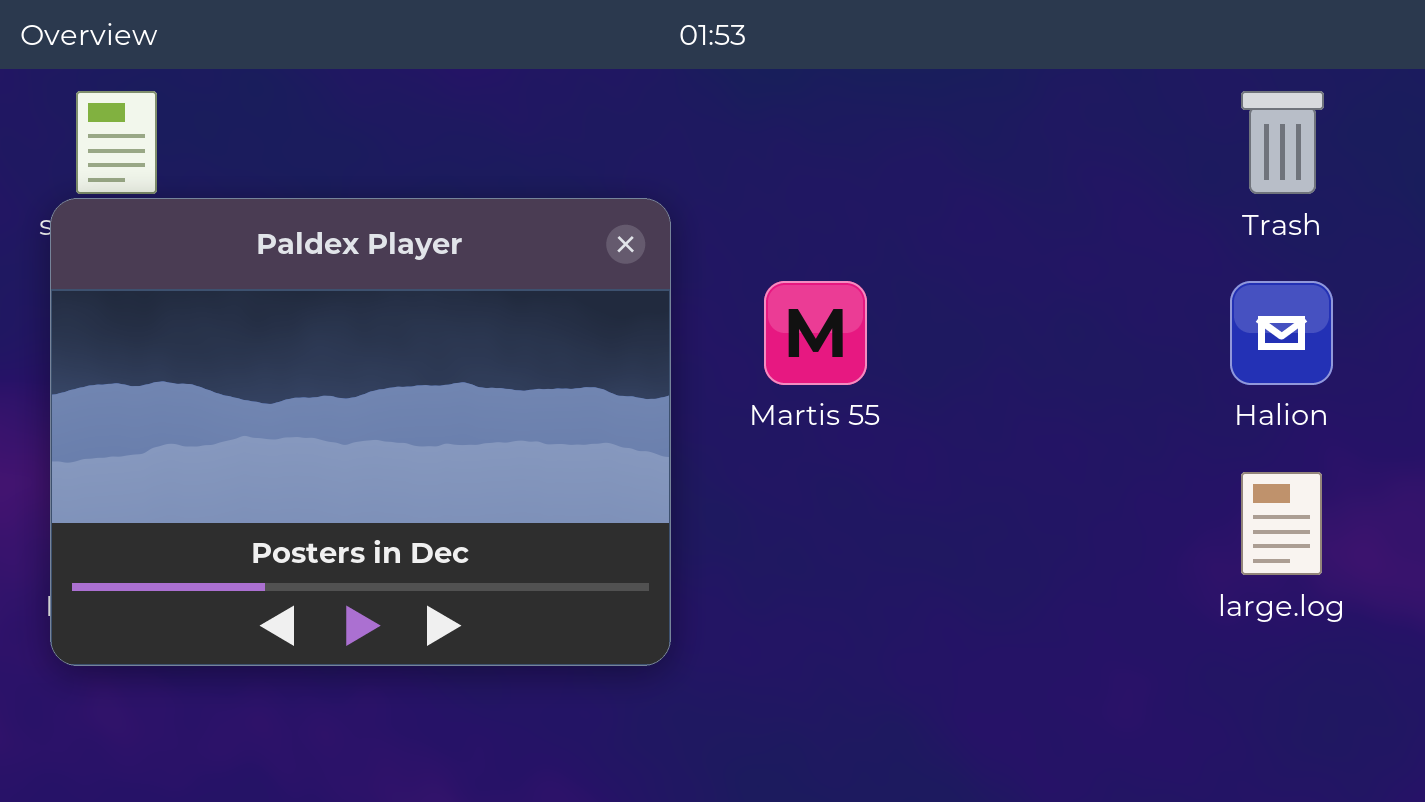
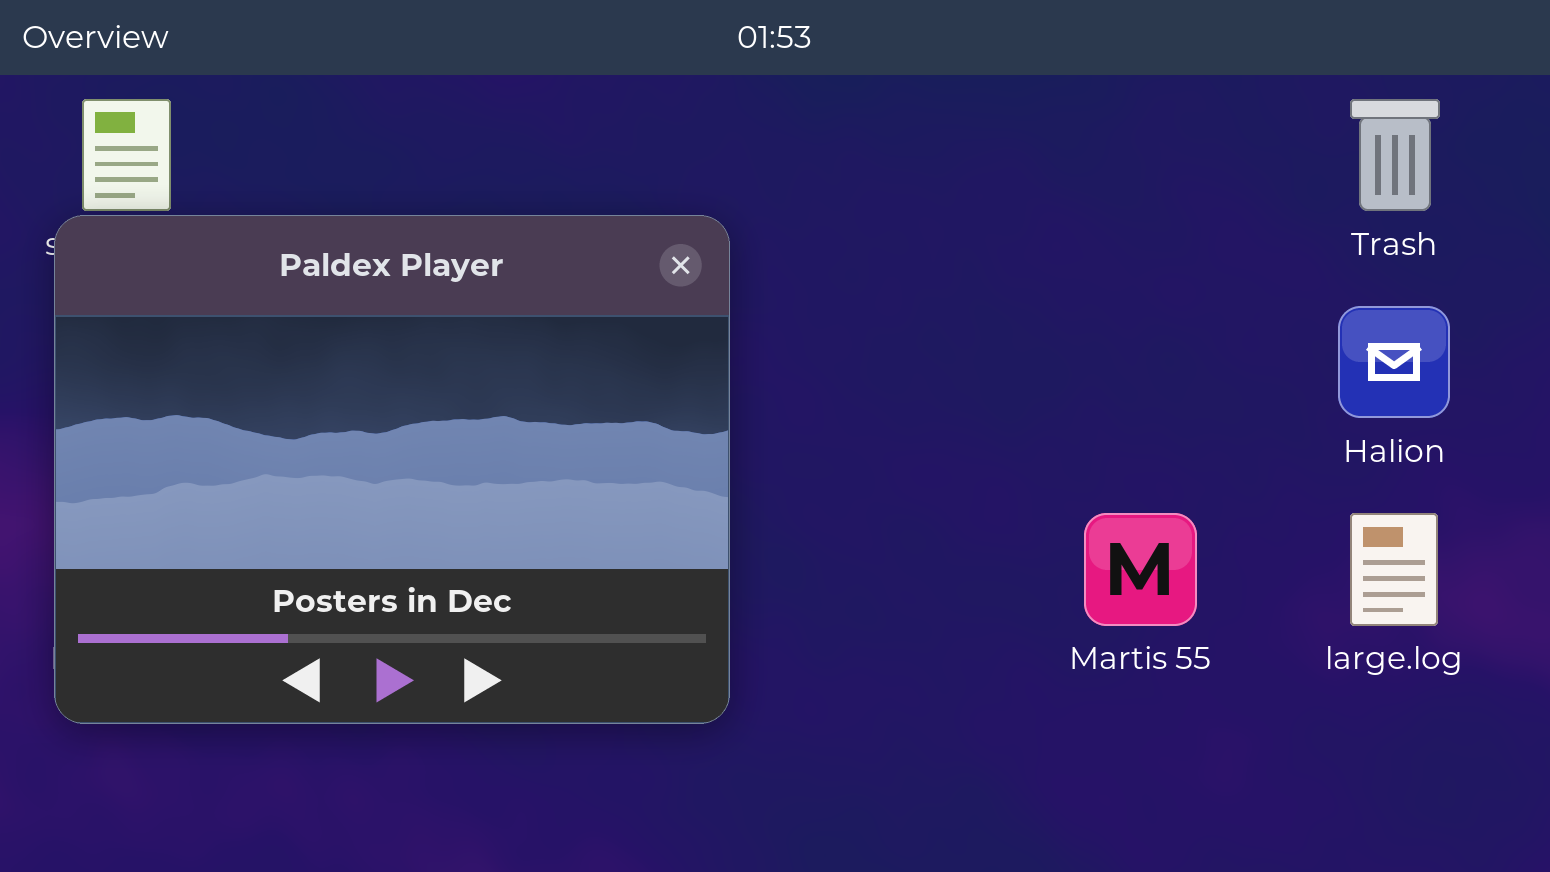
Martis 55: [764,281,867,385] -> [1084,513,1197,626], moved

